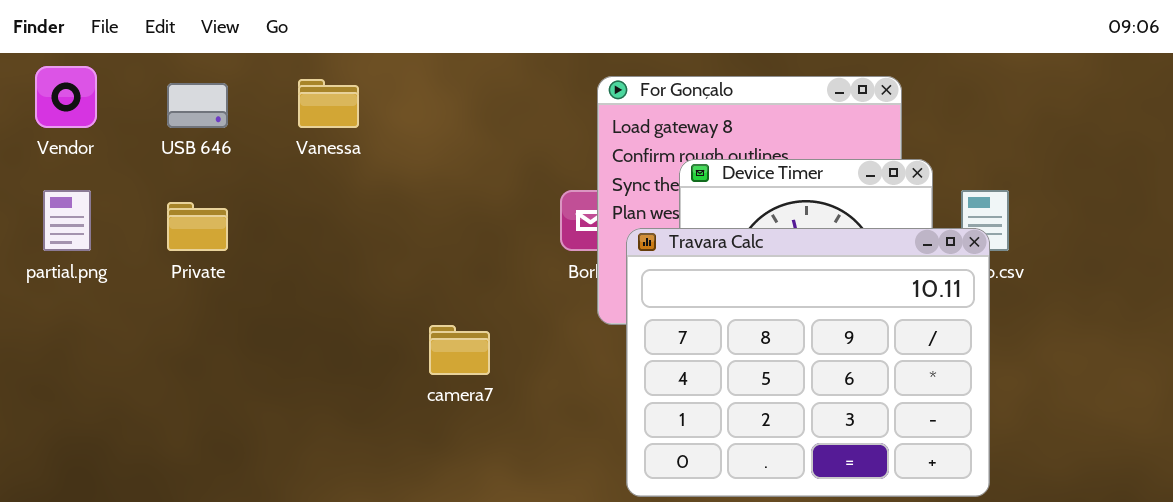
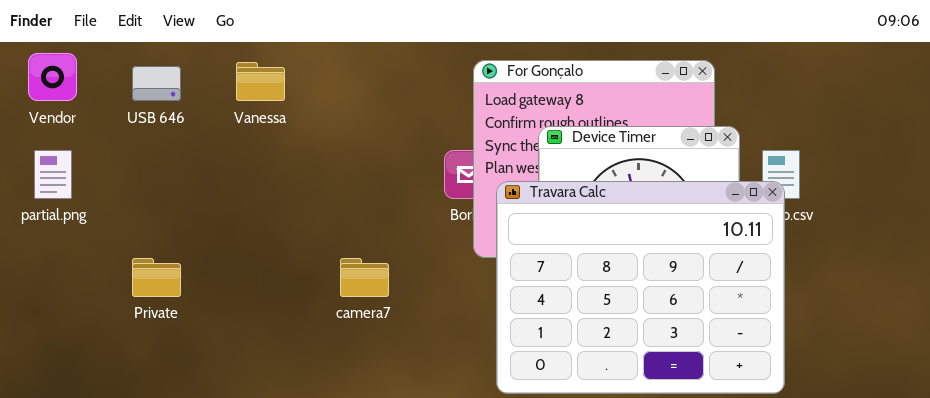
Private: [167,202,228,251] -> [132,258,181,297], moved

